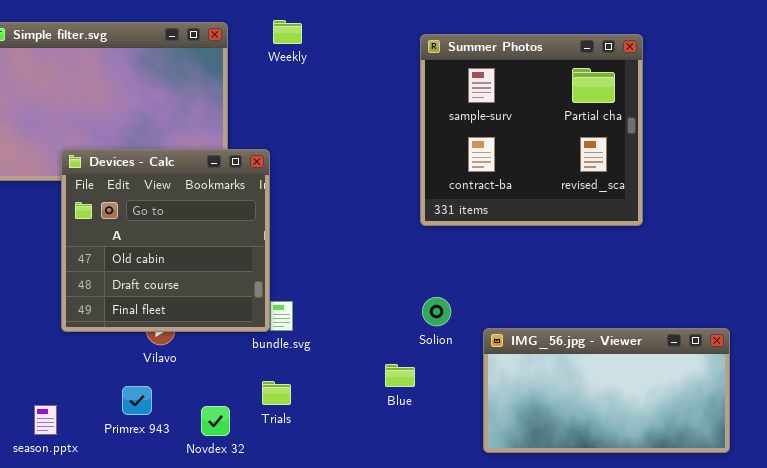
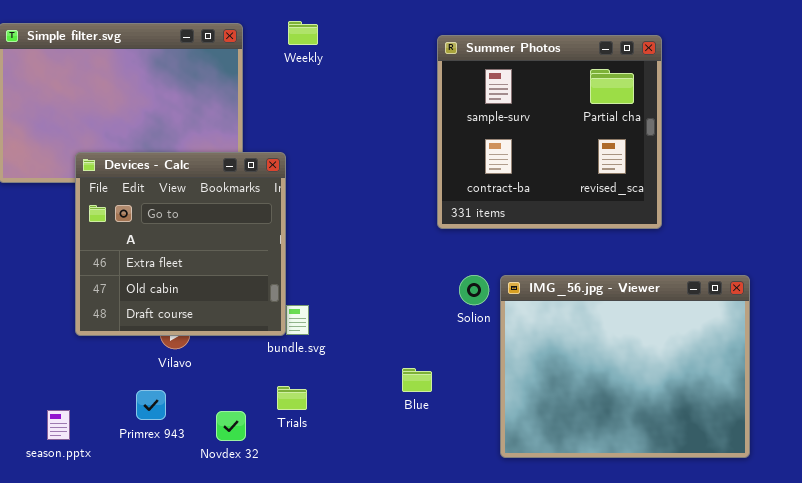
Devices - Calc: [61,149,270,332] -> [75,152,286,336], scrolled up 1 row
Solion: [422,297,451,326] -> [459,275,489,305], moved
IMG_56.jpg - Viewer: [483,328,730,453] -> [500,275,750,458], resized

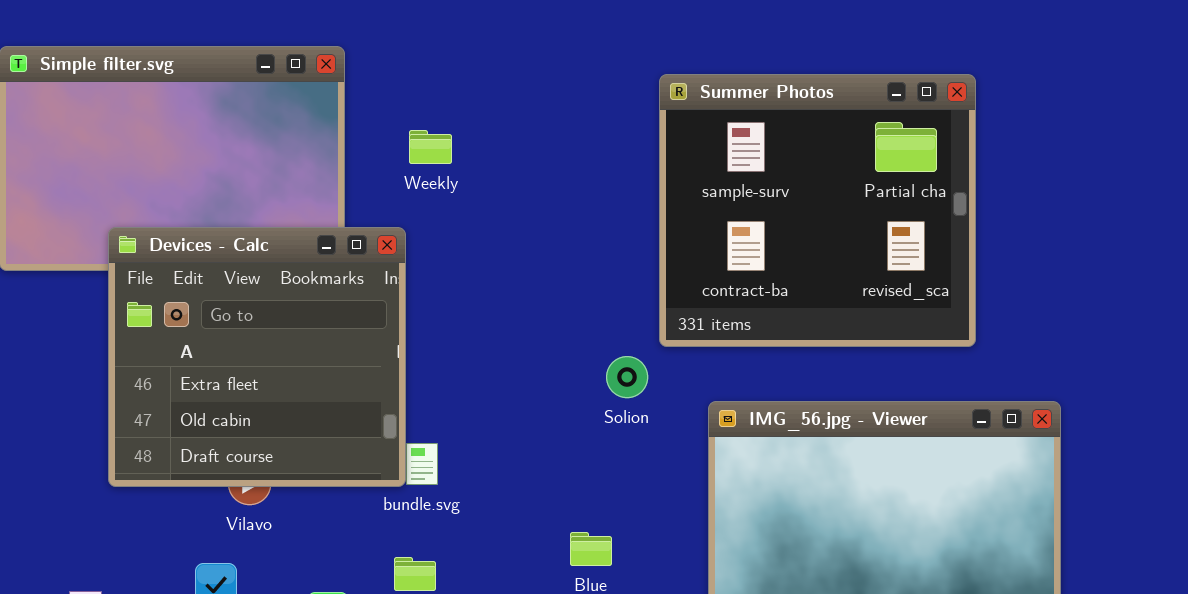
Weekly: [288,21,318,45] -> [409,130,452,164], moved
Summer Photos: [437,35,662,229] -> [659,74,976,347], moved
Solion: [459,275,489,305] -> [606,356,648,398], moved

